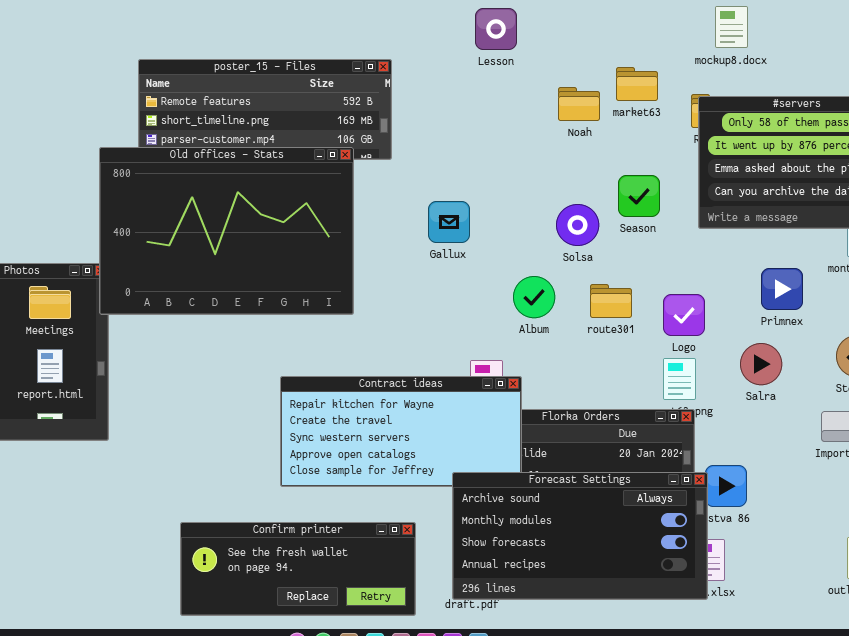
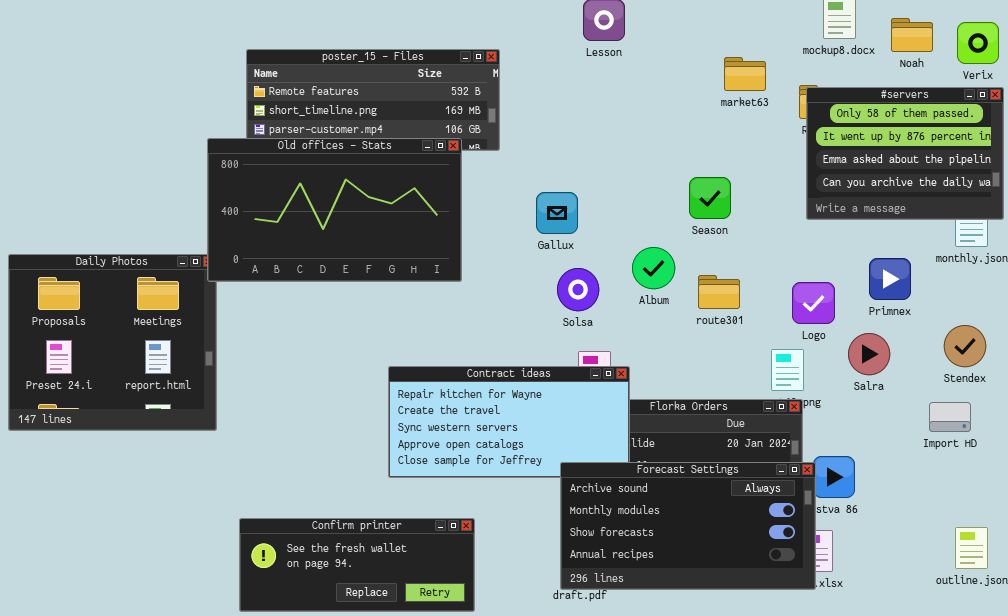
Noah: [558,87,600,121] -> [891,18,933,52], moved
Old offices - Stats: [99,147,354,315] -> [207,138,462,282], resized
Season: [618,175,660,217] -> [689,177,731,219], moved
Solsa: [556,204,599,246] -> [557,268,599,311], moved
Album: [513,276,555,318] -> [632,247,675,289], moved
Logo: [663,294,705,336] -> [792,282,835,324], moved
Confirm printer: [180,522,416,616] -> [239,518,475,612], moved

